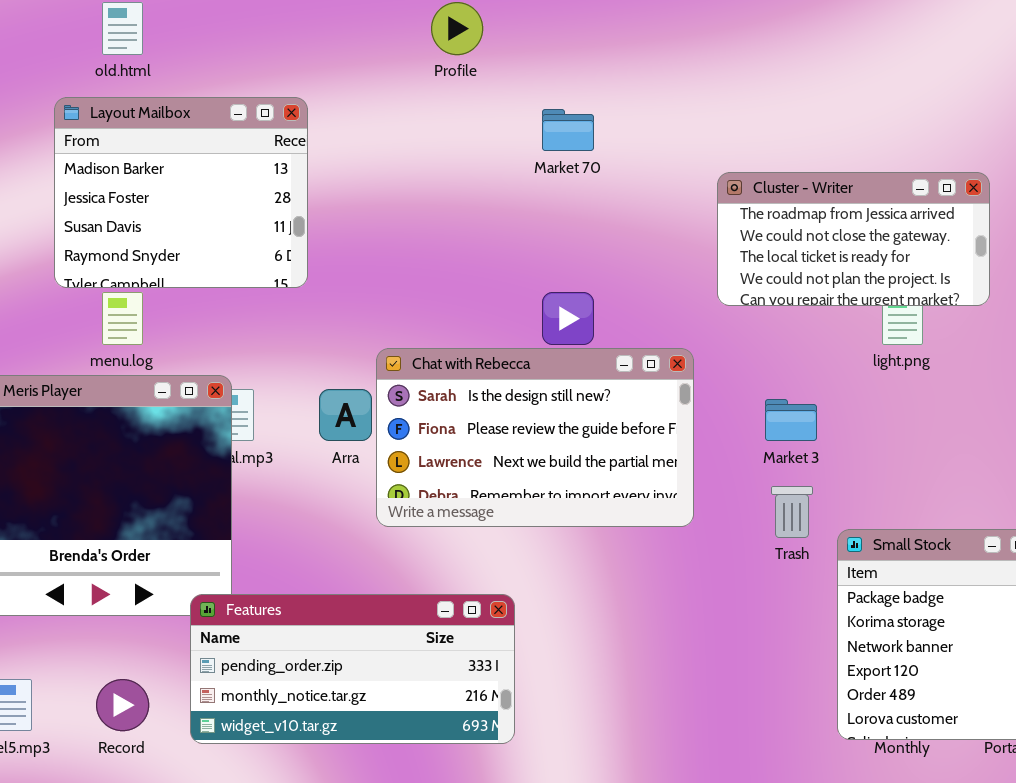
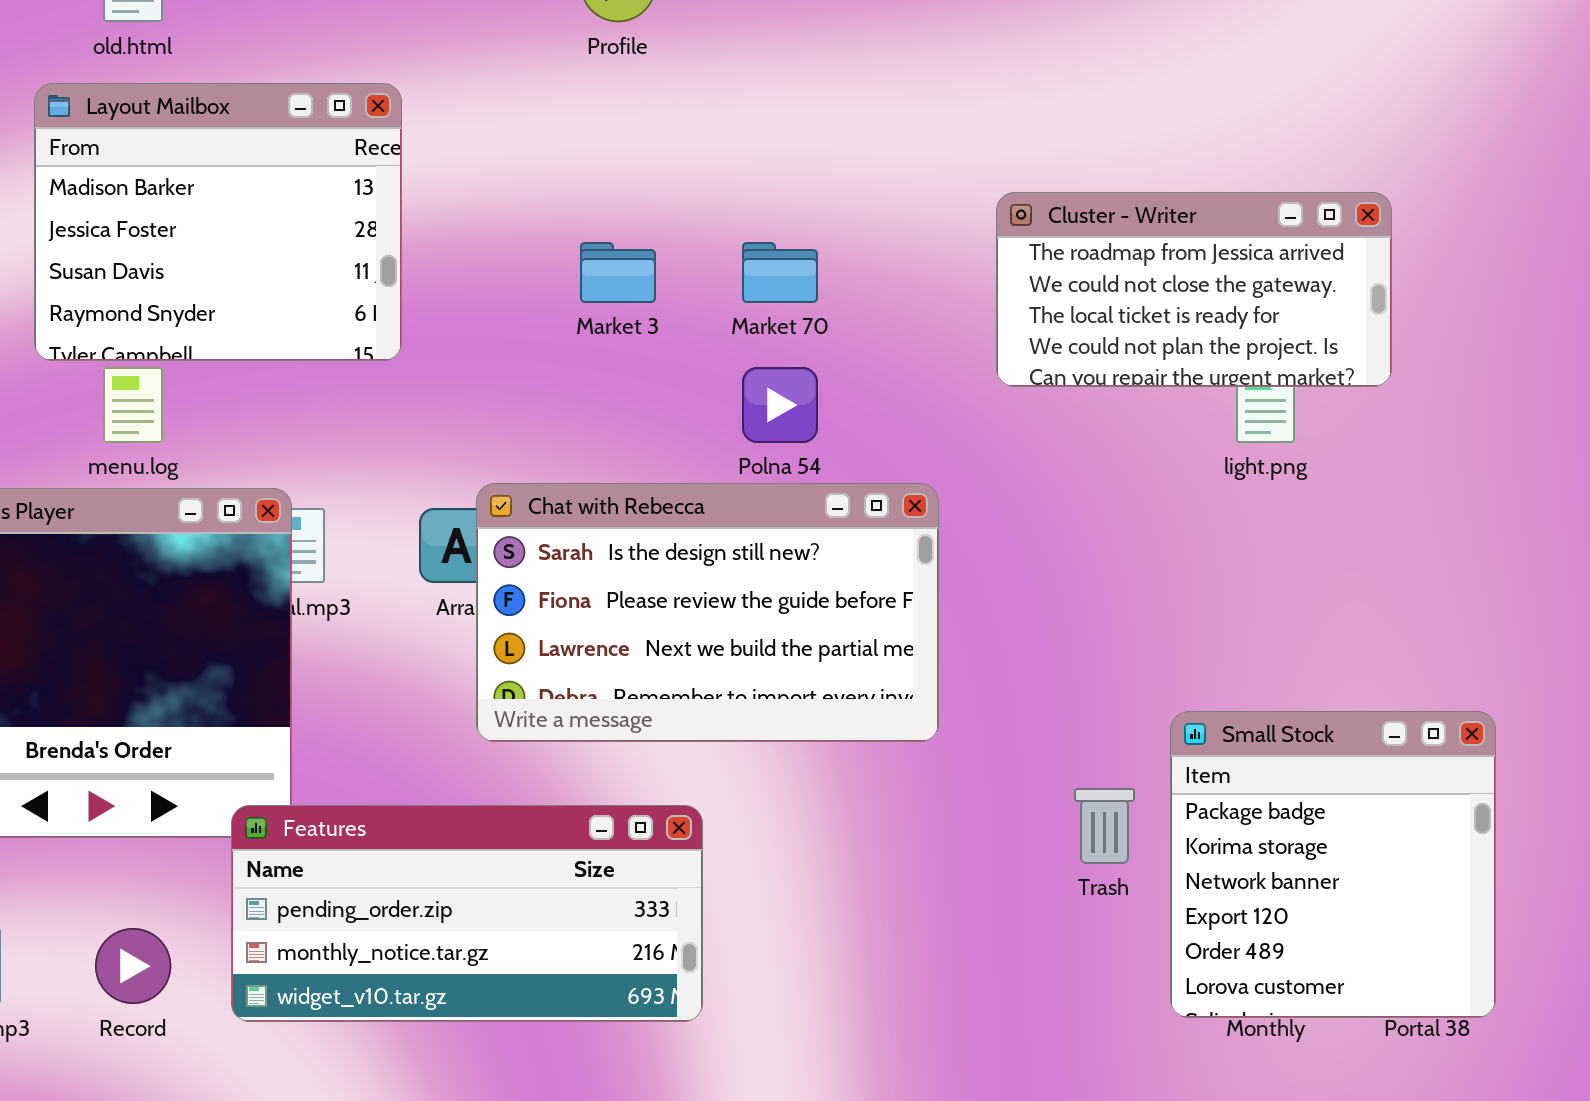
Market 70: [542,109,594,151] -> [742,242,818,303], moved
Chat with Rebecca: [376,348,694,527] -> [476,483,939,742], moved
Market 3: [765,399,817,441] -> [580,242,656,303], moved
Trash: [771,486,813,538] -> [1074,788,1135,864], moved

